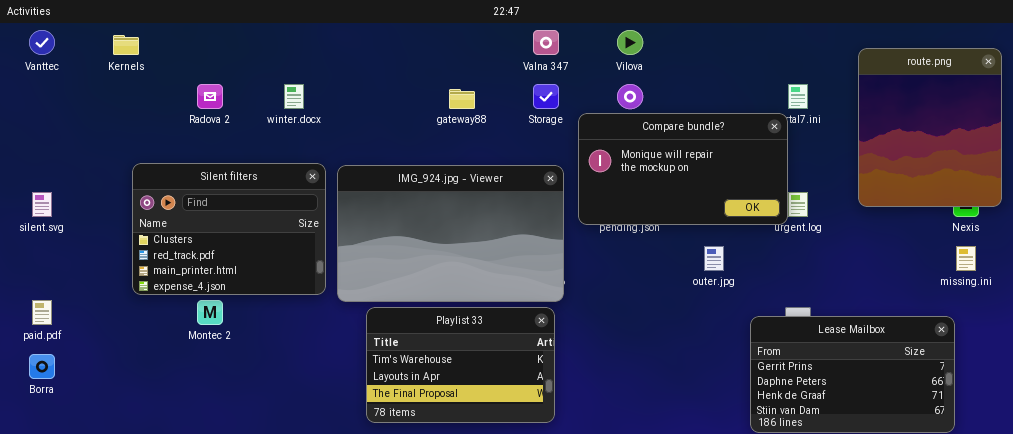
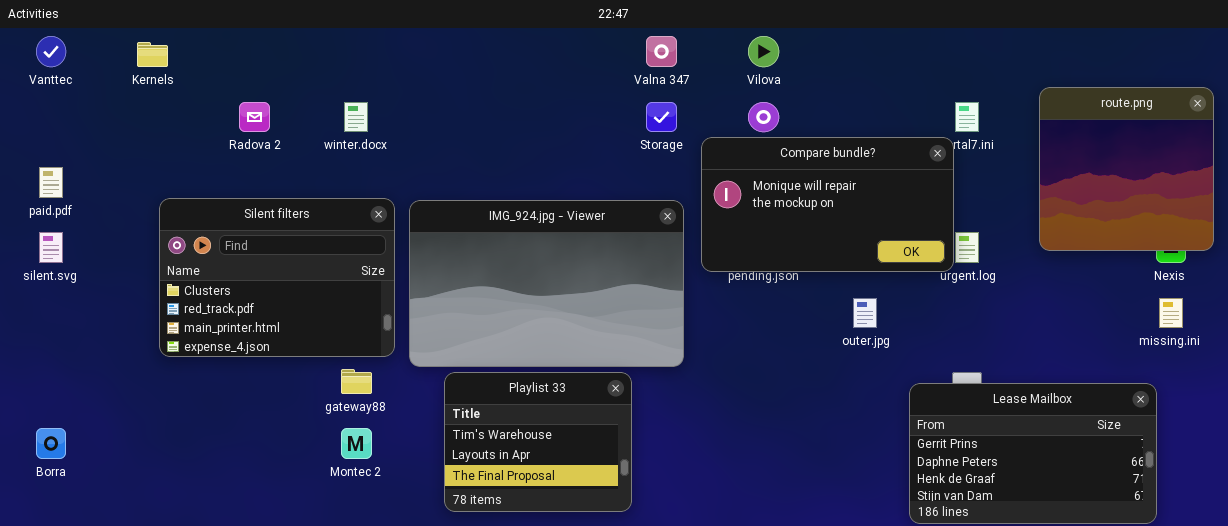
route.png: [858,48,1002,207] -> [1039,87,1214,251], resized
gateway88: [449,89,475,109] -> [341,369,372,394], moved
paid.pdf: [32,300,52,325] -> [39,167,63,198], moved
Montec 2: [197,300,223,325] -> [341,428,372,459], moved
Playlist 33: [366,307,555,423] -> [444,372,632,512], resized

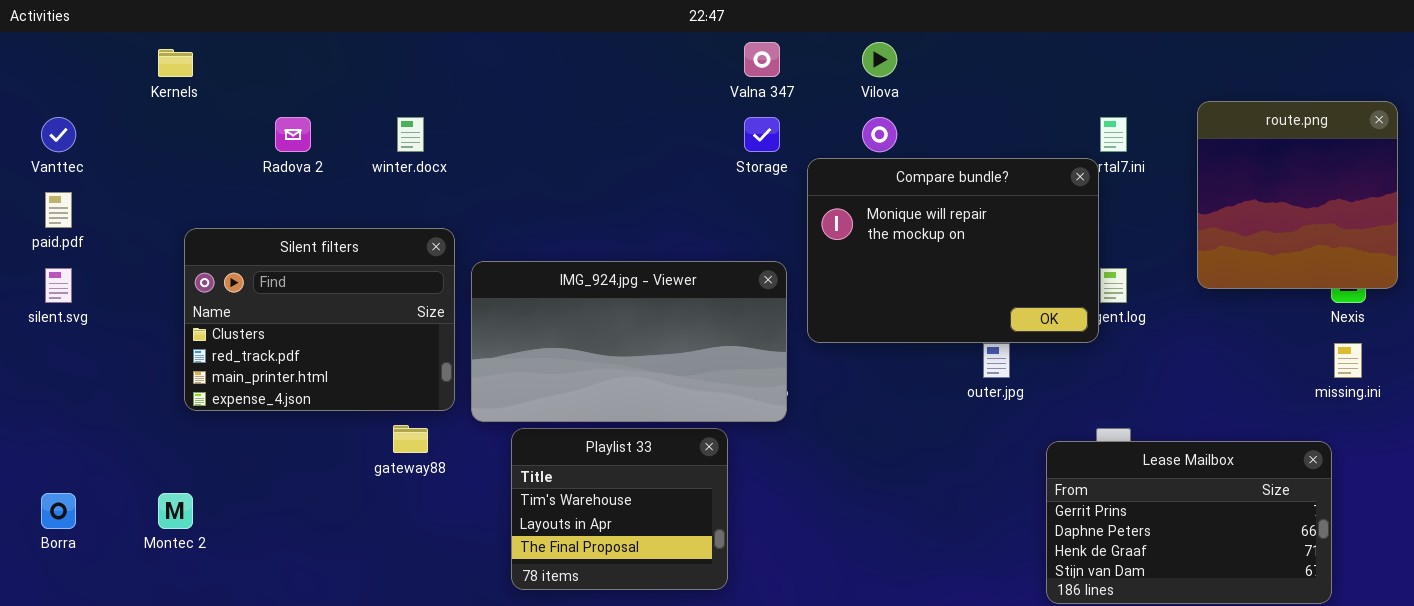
Vanttec: [36,36,66,67] -> [41,117,76,152], moved
Compare bundle?: [701,137,954,272] -> [807,158,1099,343], resized
IMG_924.jpg - Viewer: [409,200,684,367] -> [471,261,787,422], resized
Montec 2: [341,428,372,459] -> [158,493,193,529], moved

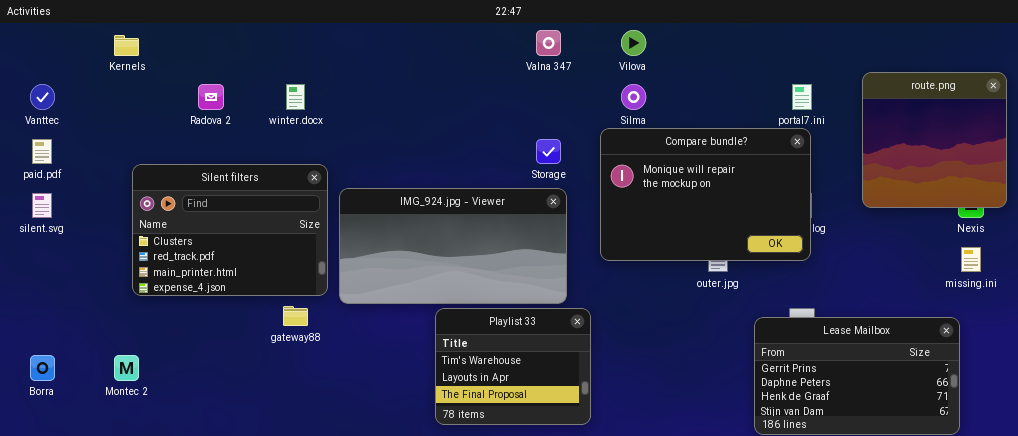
Storage: [744,117,780,152] -> [536,139,561,164], moved
Compare bundle?: [807,158,1099,343] -> [600,128,811,261], moved
Playlist 33: [511,428,728,590] -> [435,308,591,425], moved

